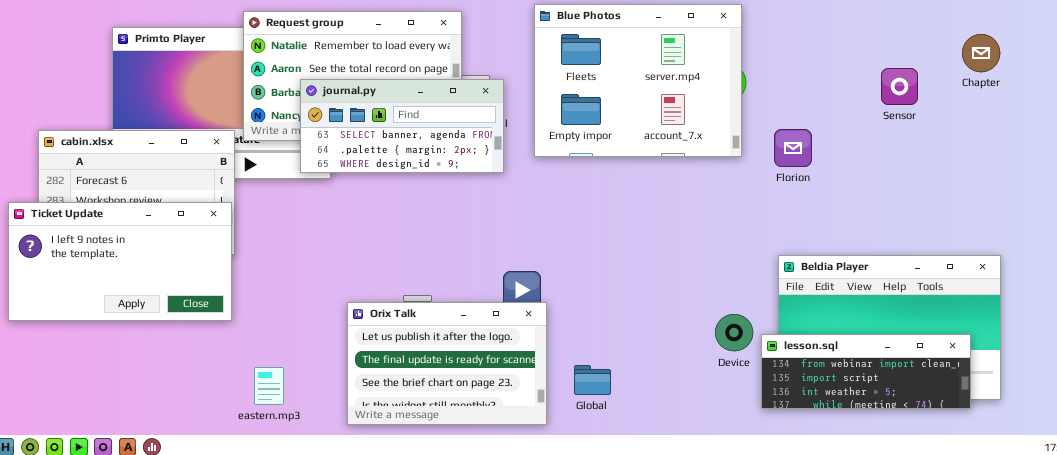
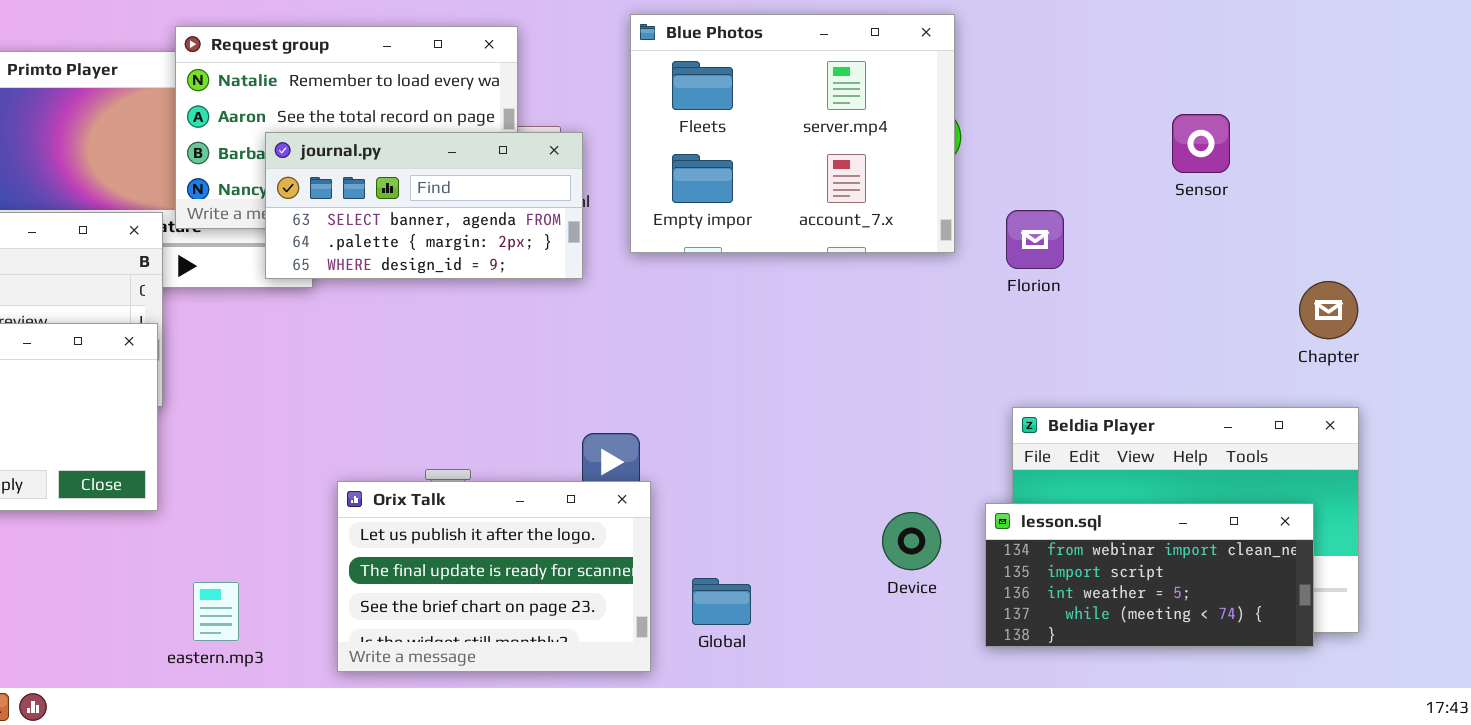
Chapter: [962,34,1000,72] -> [1299,281,1358,339], moved
Device: [715,314,753,351] -> [882,512,941,570], moved
lesson.sql: [761,334,971,409] -> [985,503,1314,647], resized

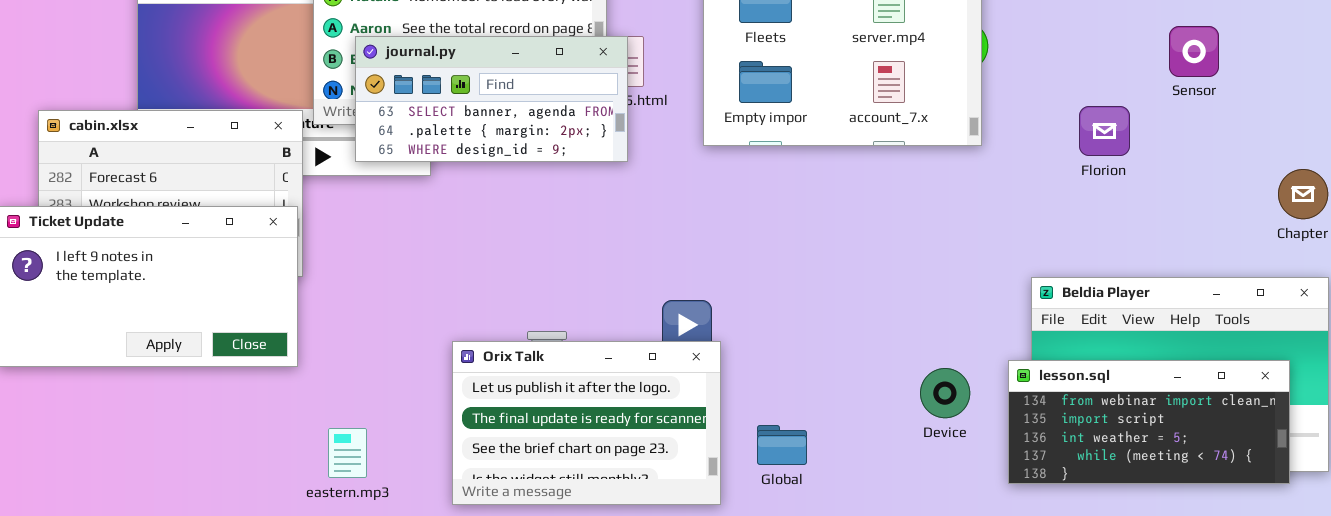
journal.py: [265,132,583,279] -> [355,36,628,162], moved
Florion: [1006,210,1064,269] -> [1079,106,1130,156], moved

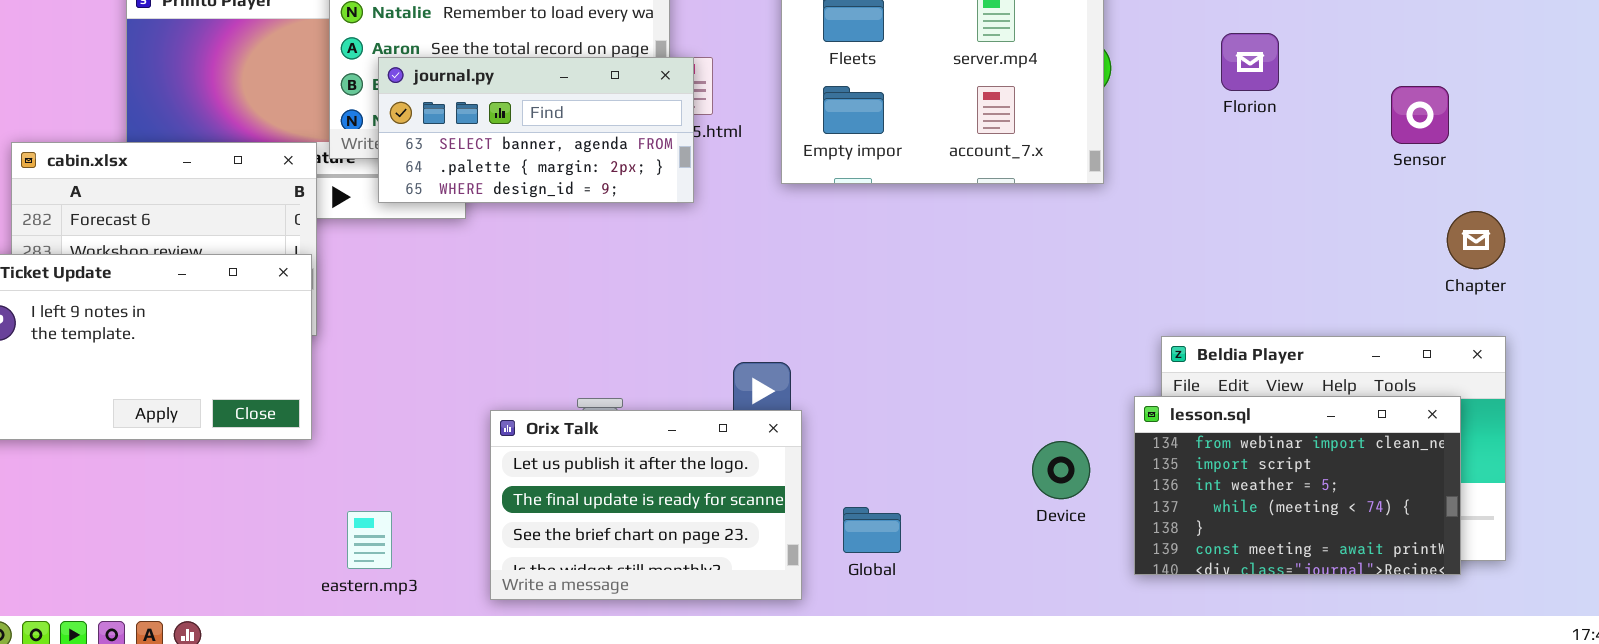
Sensor: [1169,26,1219,77] -> [1391,86,1449,144], moved
Florion: [1079,106,1130,156] -> [1221,33,1279,91], moved
lesson.sql: [1008,360,1290,484] -> [1134,396,1461,575], resized

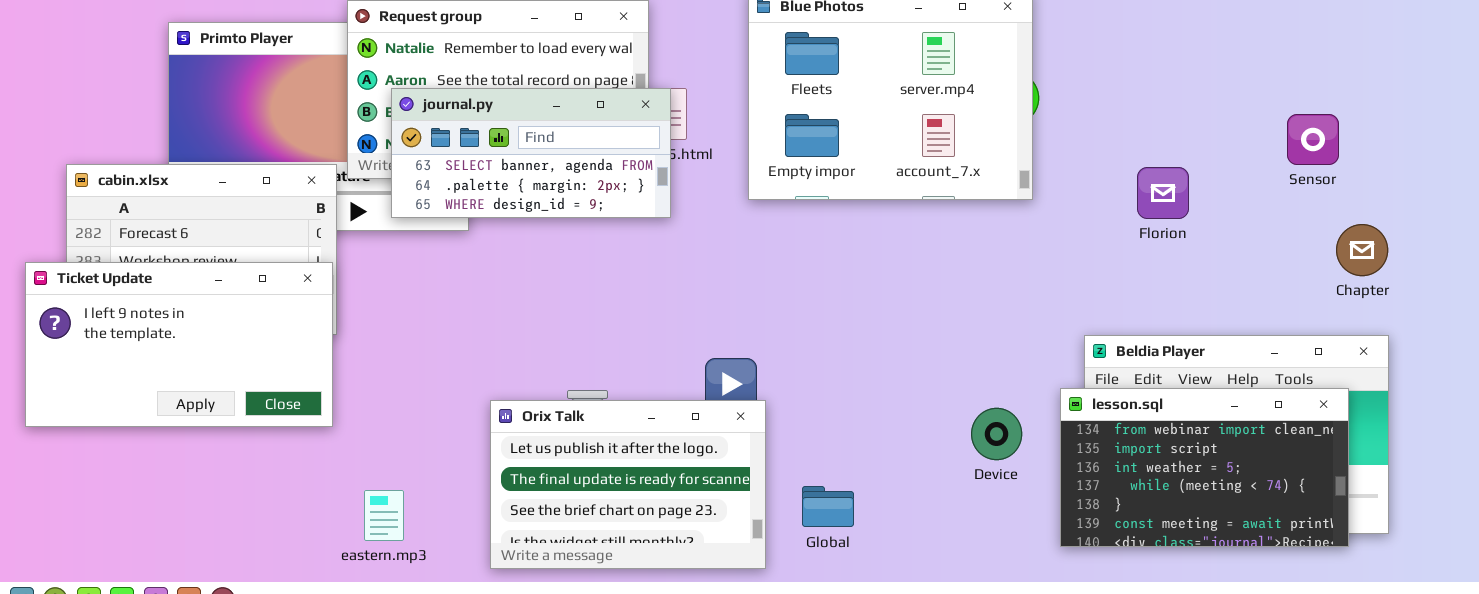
Florion: [1221,33,1279,91] -> [1137,167,1189,219], moved
Device: [1032,441,1090,499] -> [971,408,1022,460], moved

